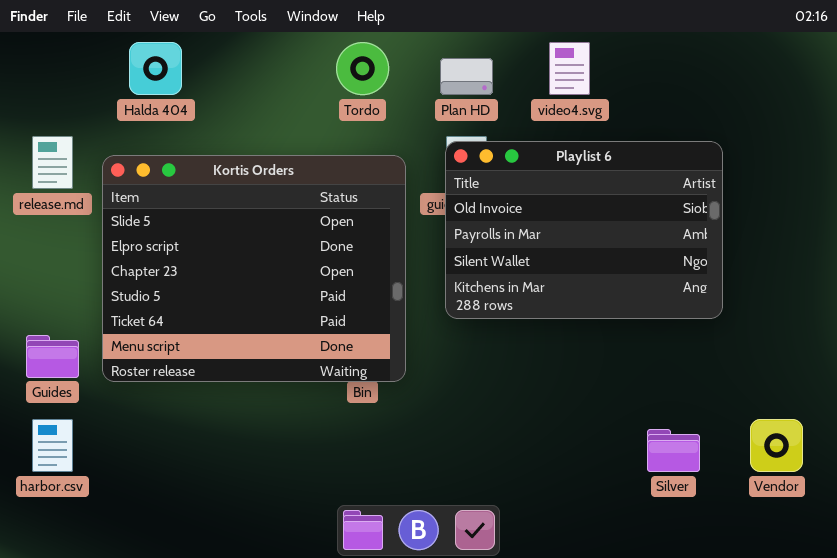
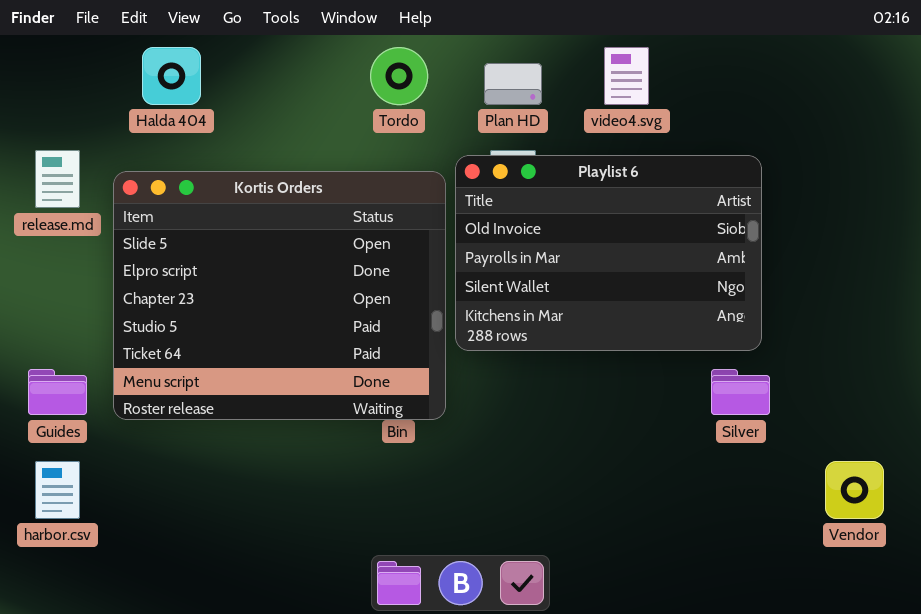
Playlist 6: [445,141,723,319] -> [455,155,762,351], moved
Silver: [647,429,700,472] -> [711,369,770,415], moved

